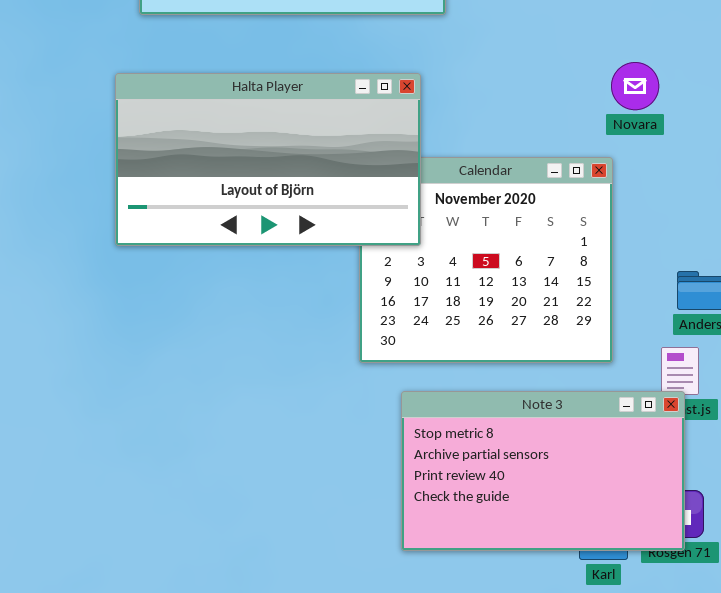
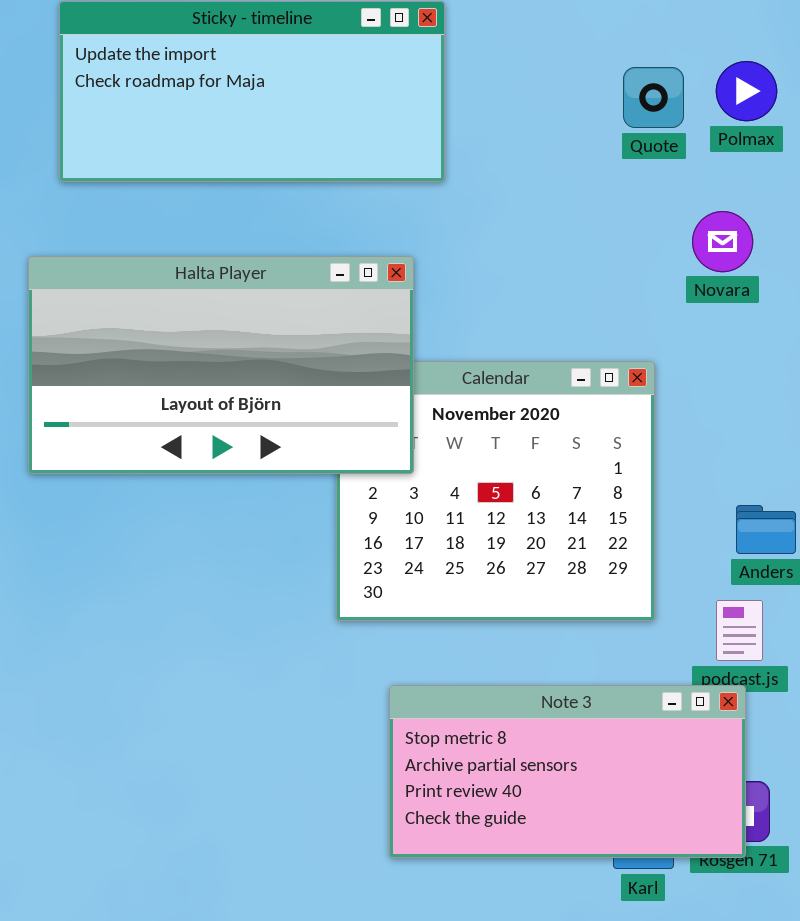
Novara: [611,62,659,110] -> [692,211,753,272], moved
Note 3: [401,391,685,551] -> [389,685,746,858], resized

